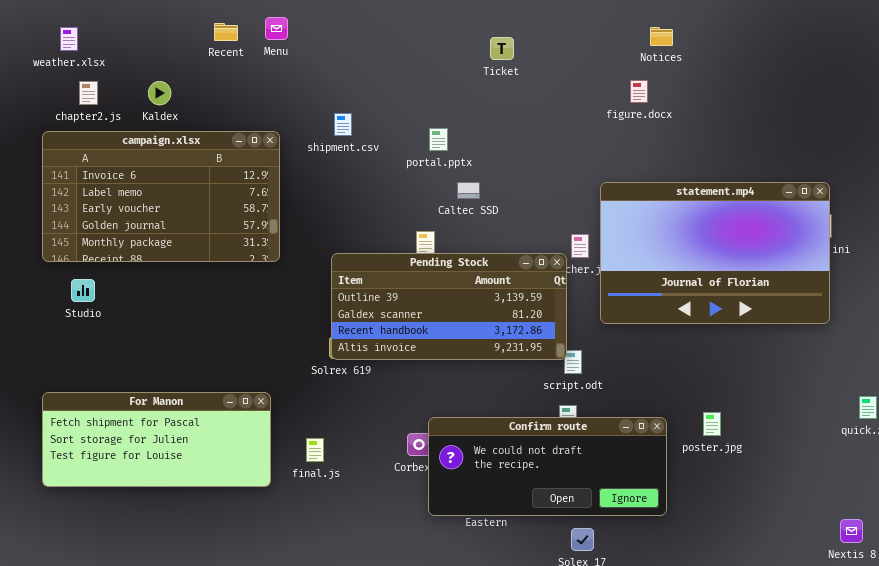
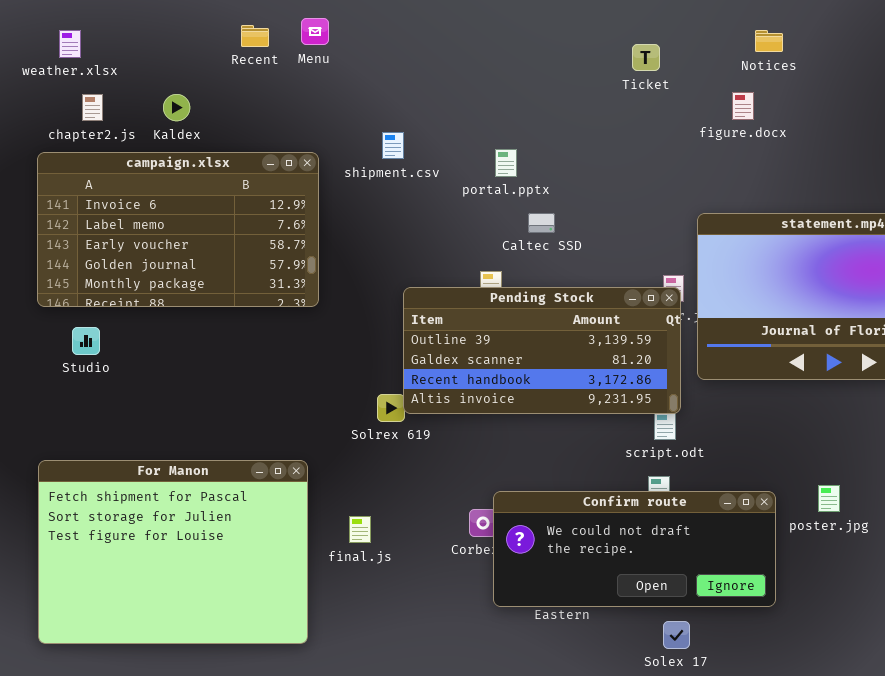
Ticket: [490,37,514,60] -> [632,44,660,71], moved
Pending Stock: [331,253,567,360] -> [403,287,681,414], moved
For Manon: [42,392,271,487] -> [38,460,308,644], resized

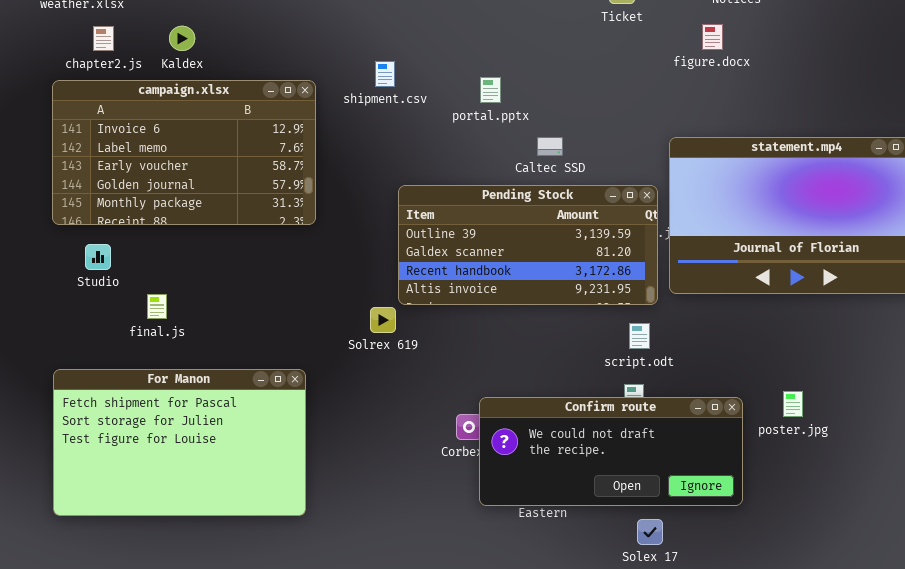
Caltec SSD: [528,213,555,233] -> [537,137,563,156], moved
Pending Stock: [403,287,681,414] -> [398,185,658,305], moved
For Manon: [38,460,308,644] -> [53,369,306,516], resized
final.js: [349,516,371,543] -> [147,294,167,319], moved

